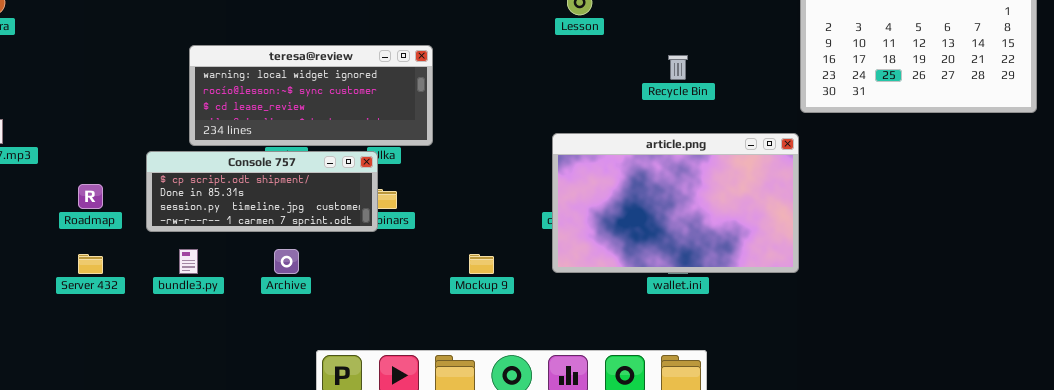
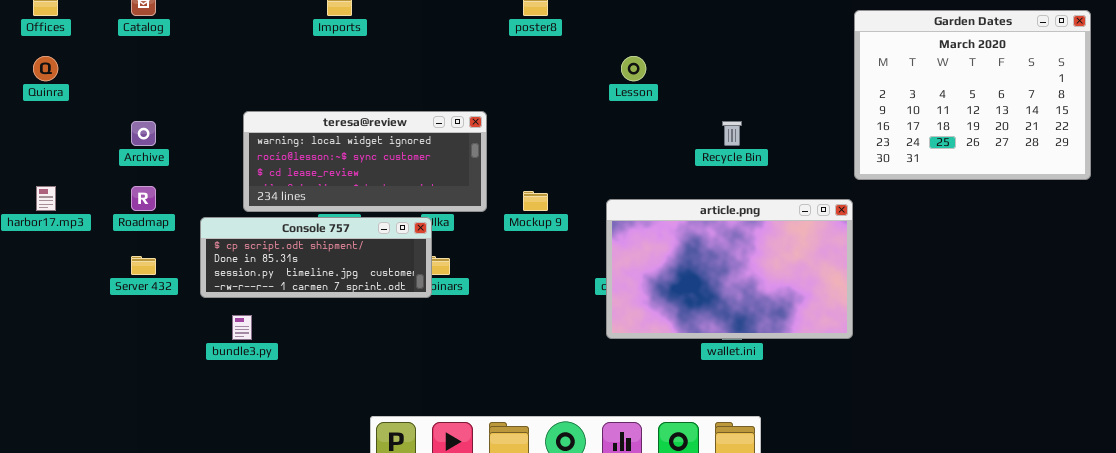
Roadmap: [78,184,103,209] -> [131,186,156,211], moved
Archive: [274,249,299,274] -> [131,121,156,146], moved
Server 432: [78,254,103,274] -> [131,256,156,275], moved
Mockup 9: [469,254,494,274] -> [523,191,548,211], moved

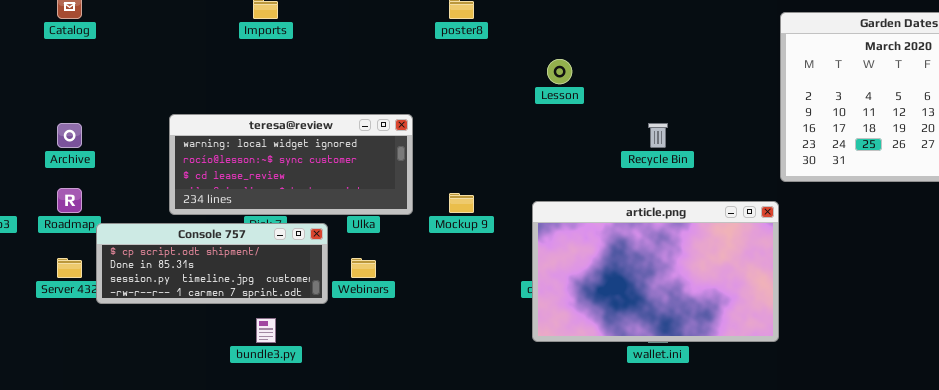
Console 757: [200,217,432,298] -> [96,223,328,304], moved
bundle3.py: [232,315,252,340] -> [256,318,276,343], moved

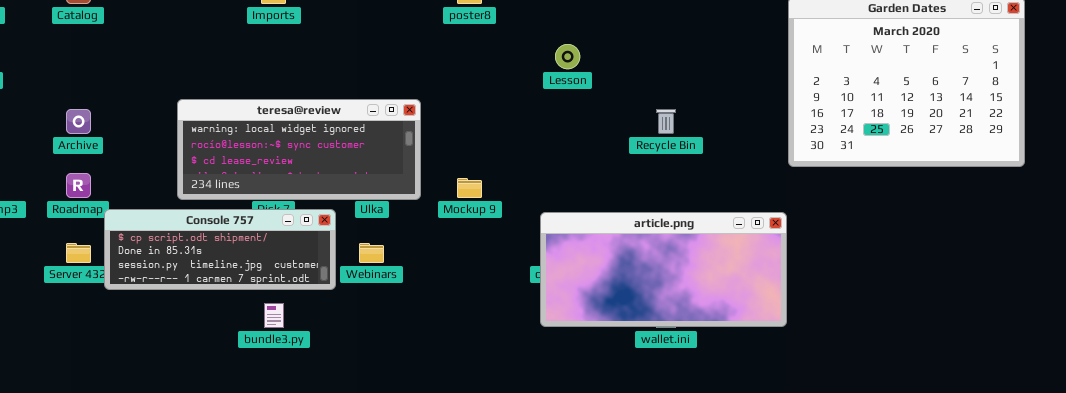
article.png: [532,201,779,342] -> [540,212,787,327], resized

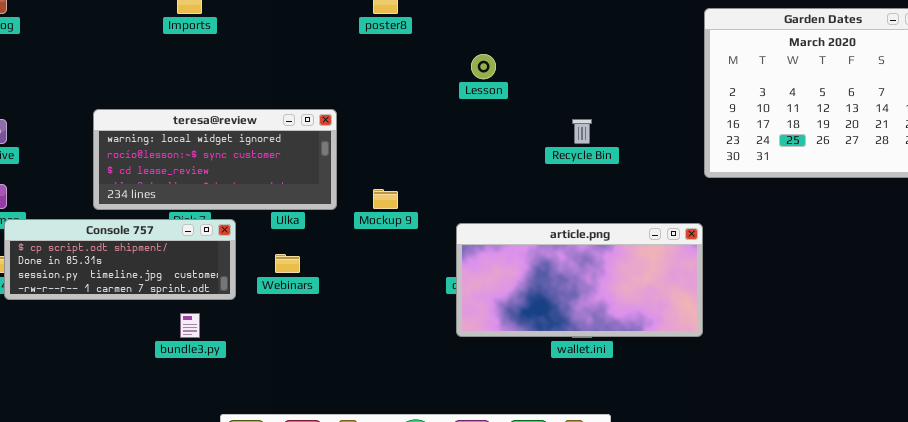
Console 757: [104,209,336,290] -> [4,219,236,300], moved

